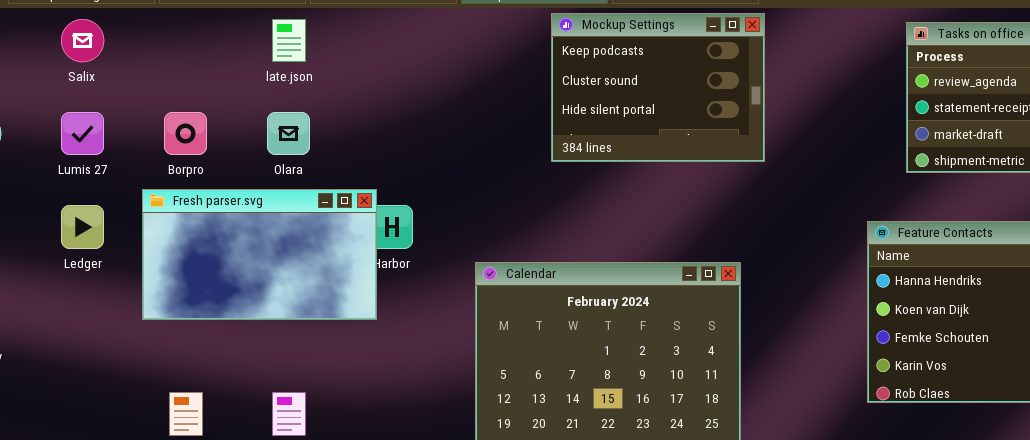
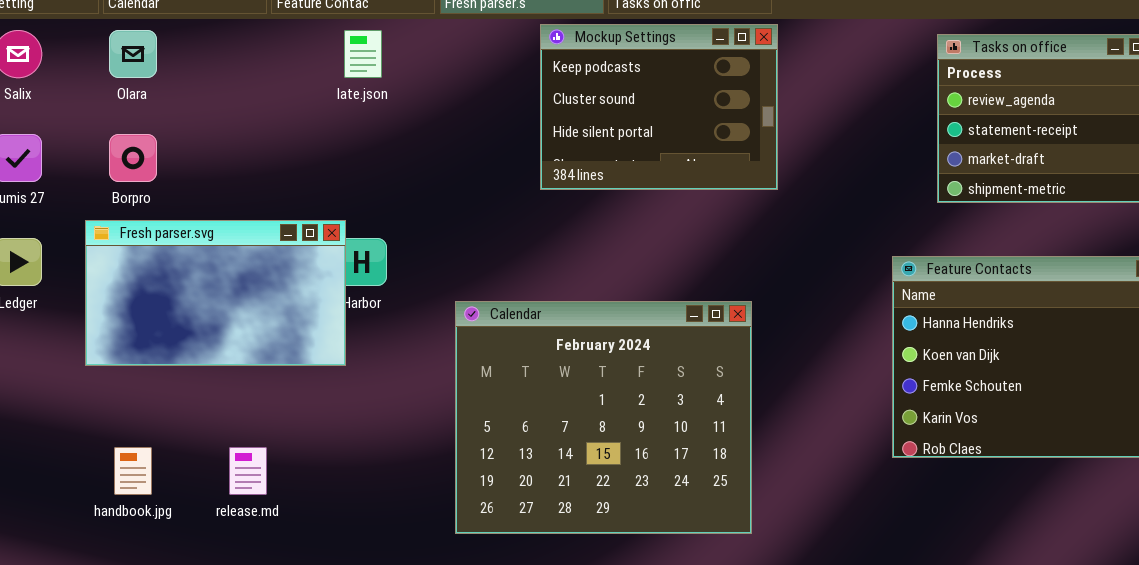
late.json: [272,19,306,62] -> [344,30,382,78], moved
Olara: [267,112,310,155] -> [109,30,157,78], moved

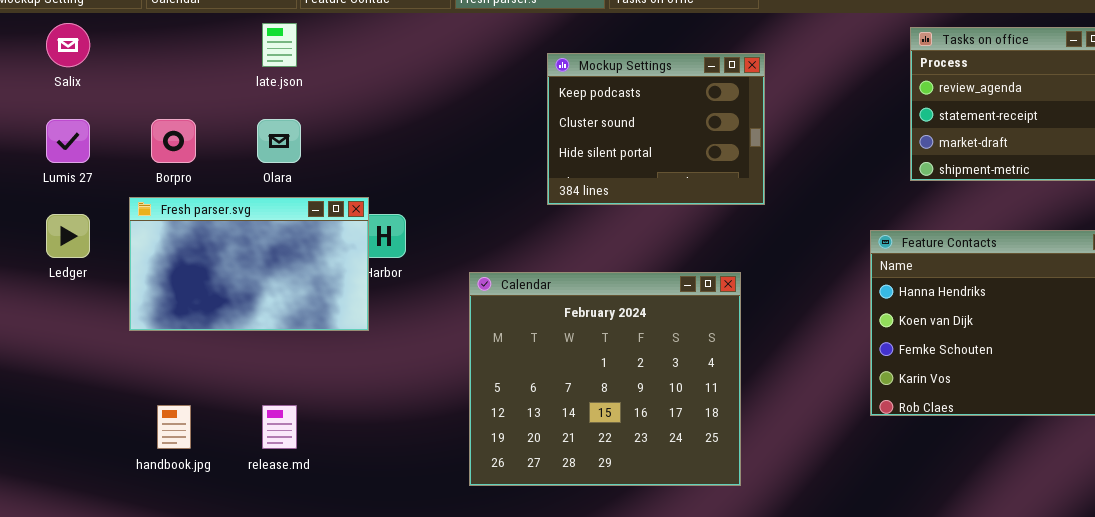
Mockup Settings: [540,24,778,190] -> [547,53,765,205], moved
Olara: [109,30,157,78] -> [257,119,301,163], moved
late.json: [344,30,382,78] -> [262,23,297,67], moved

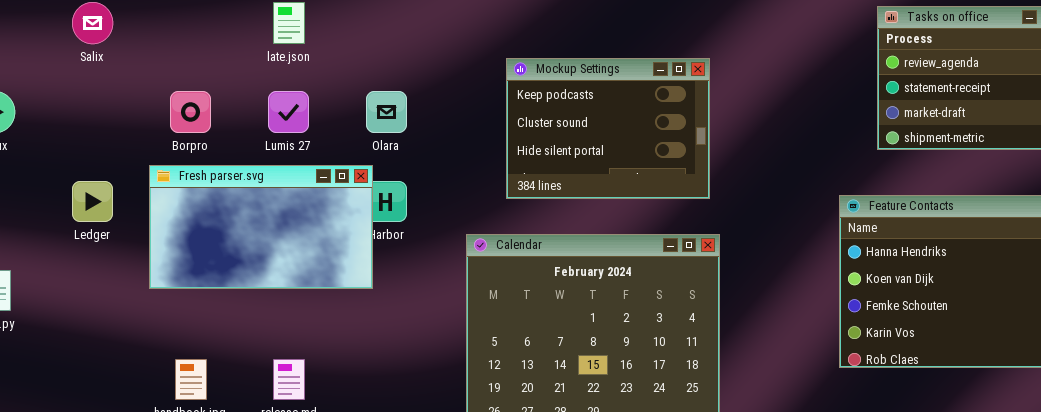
Mockup Settings: [547,53,765,205] -> [506,58,710,199], moved
Lumis 27: [46,119,90,163] -> [268,91,309,133], moved
Olara: [257,119,301,163] -> [366,91,407,133], moved

